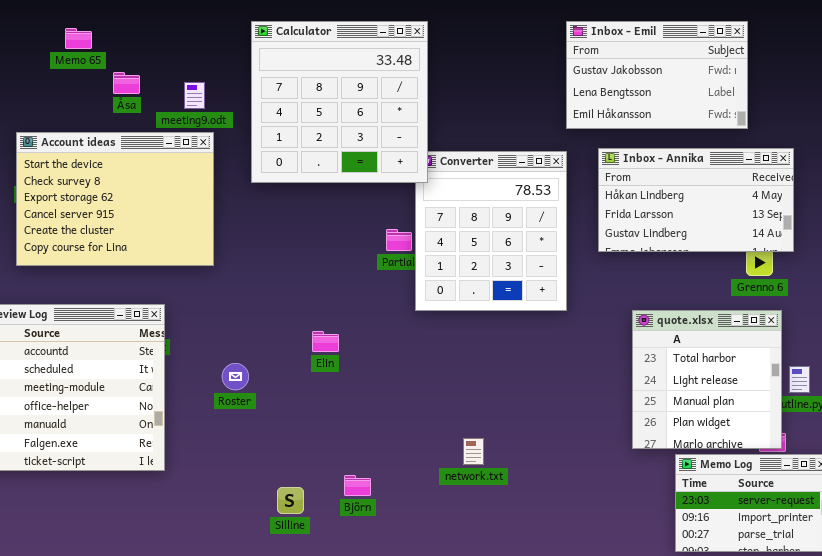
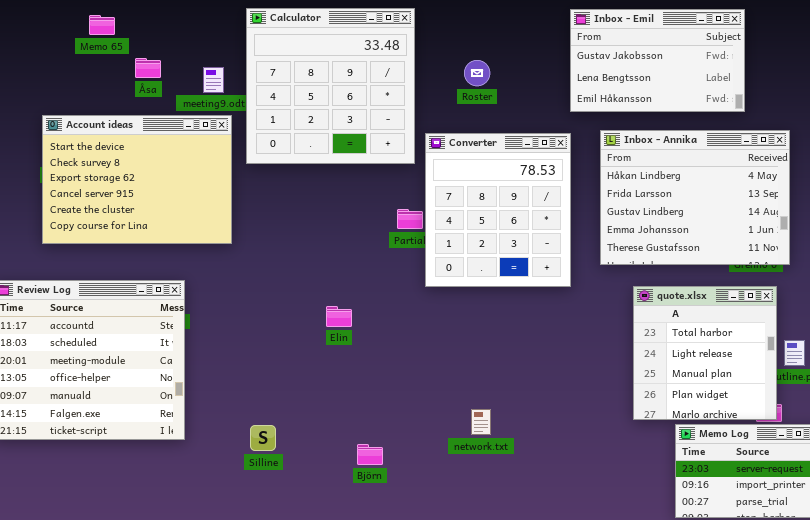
Calculator: [251,21,428,183] -> [246,8,415,164], moved
Inbox - Annika: [598,148,794,252] -> [600,130,790,265], resized
Roster: [222,363,249,390] -> [464,60,490,86], moved
Silline: [277,487,304,514] -> [250,425,276,451], moved

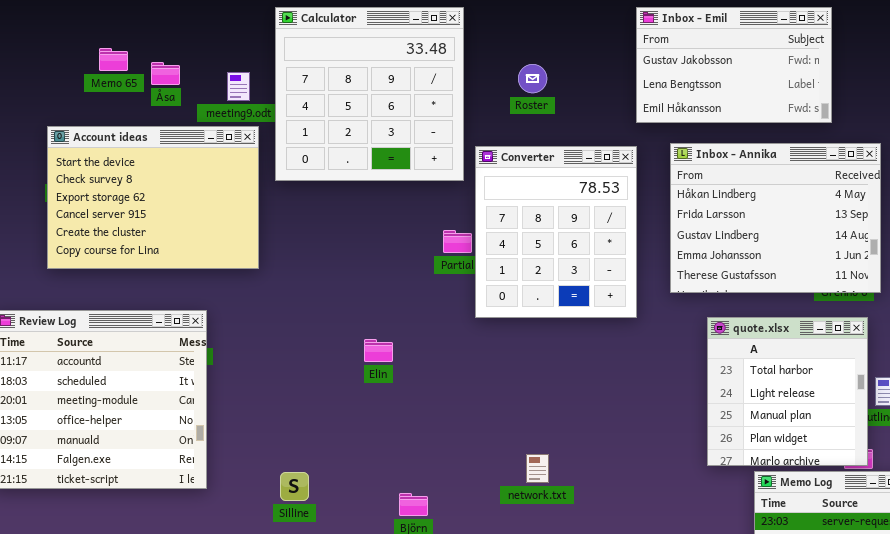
Memo 65: [89,15,115,35] -> [99,48,128,71], moved

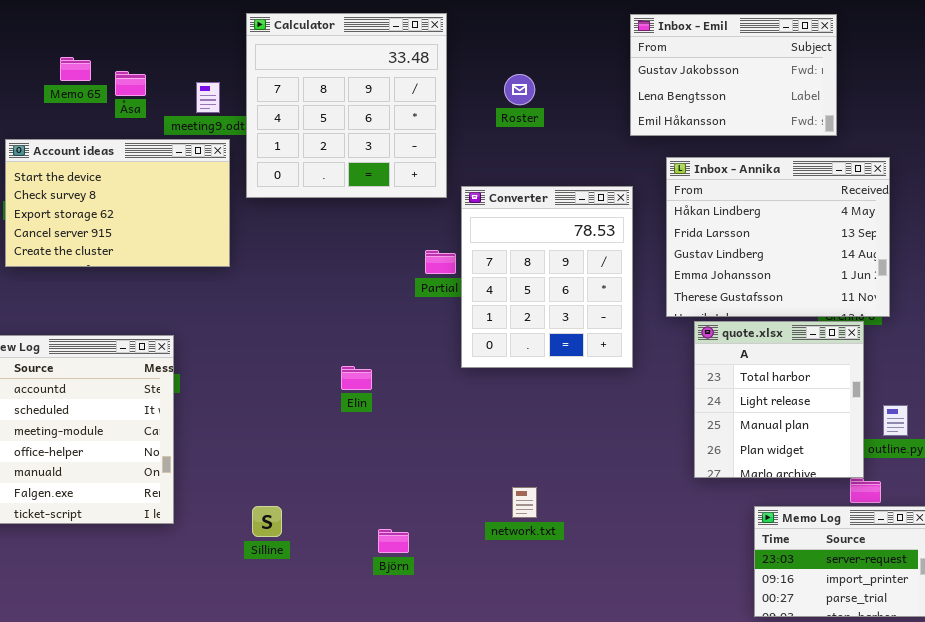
Account ideas: [47,126,259,269] -> [5,139,230,267], resized
Converter: [475,146,637,318] -> [461,186,633,368], moved
quote.xlsx: [707,317,868,466] -> [694,321,864,478], moved

